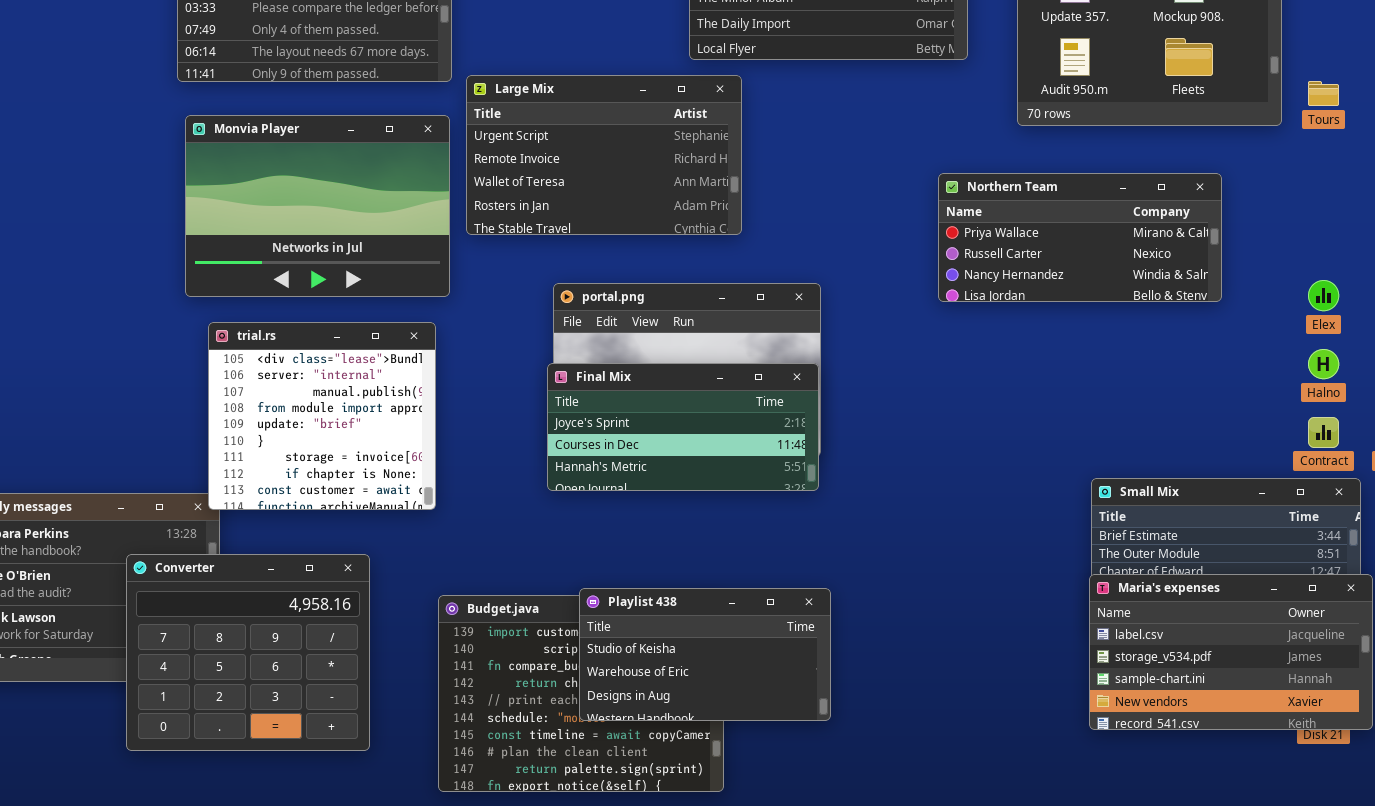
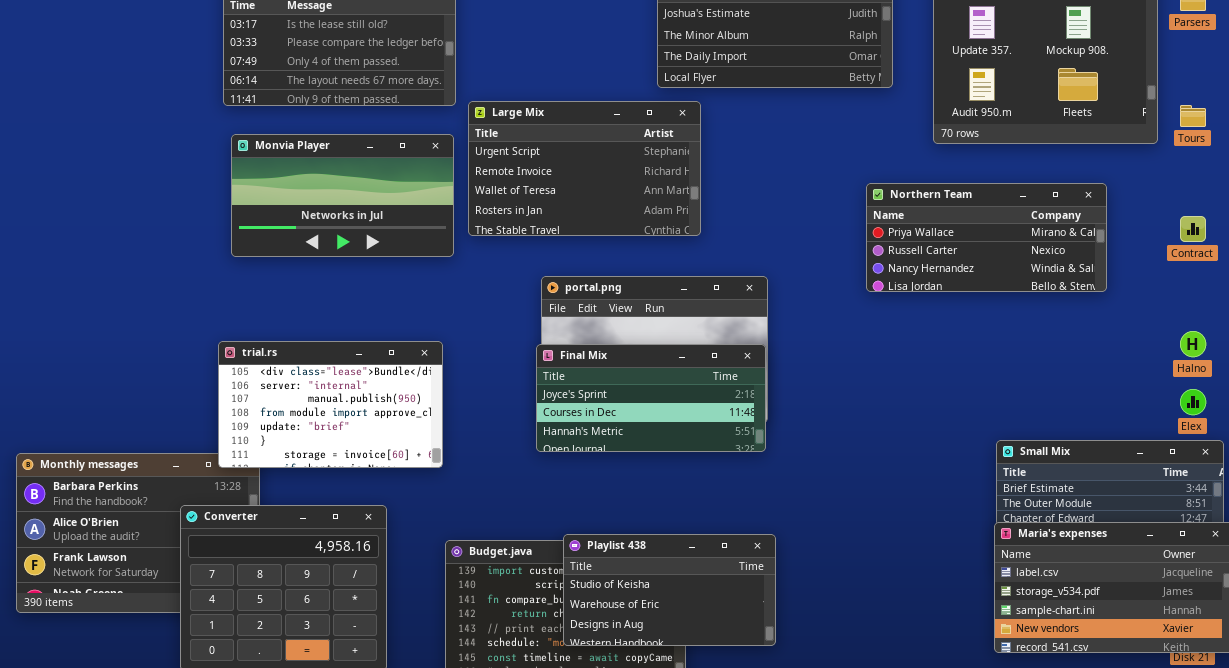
Monvia Player: [185,115,450,297] -> [231,134,454,257], resized
Elex: [1308,280,1339,311] -> [1180,389,1206,415], moved
trial.rs: [208,322,436,510] -> [218,341,443,468], resized
Contract: [1308,417,1339,448] -> [1180,216,1206,242], moved

